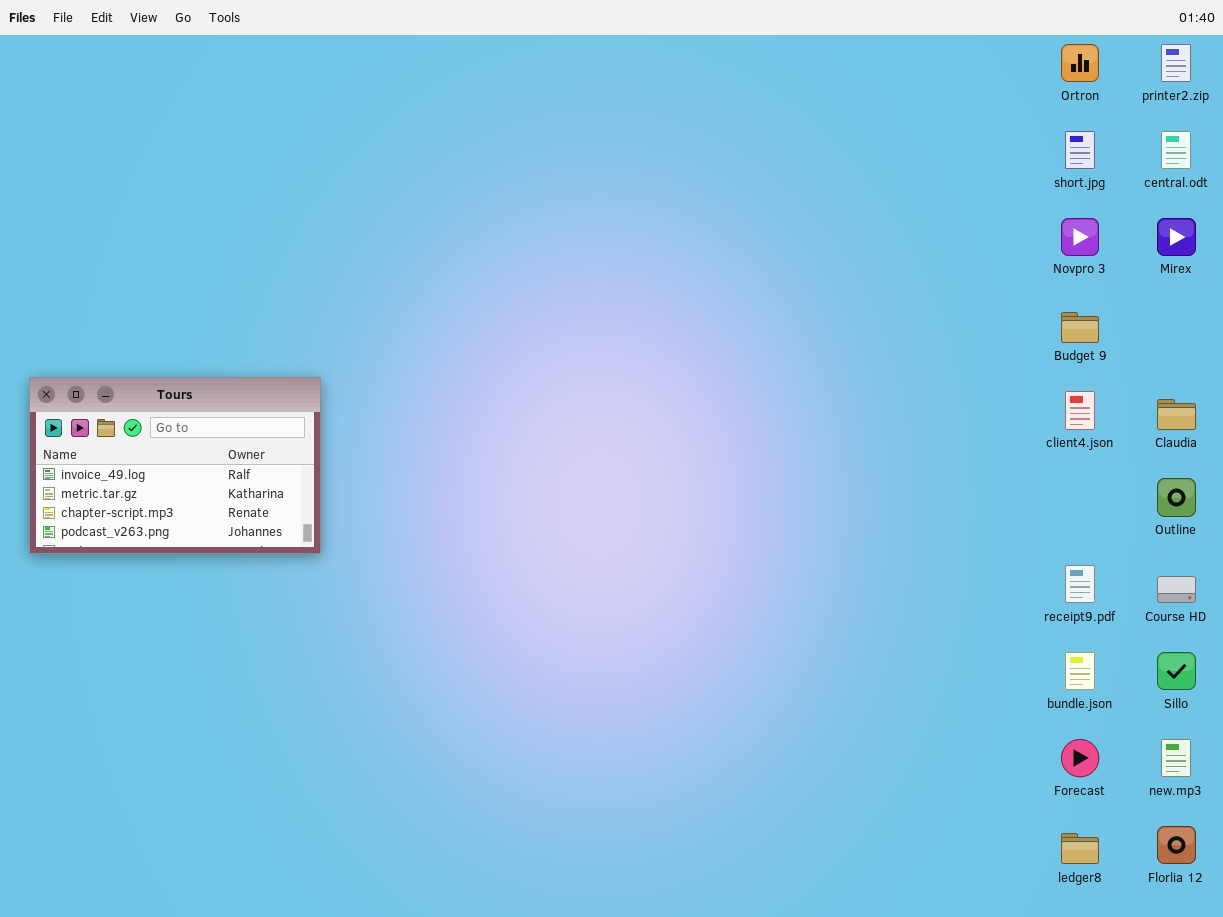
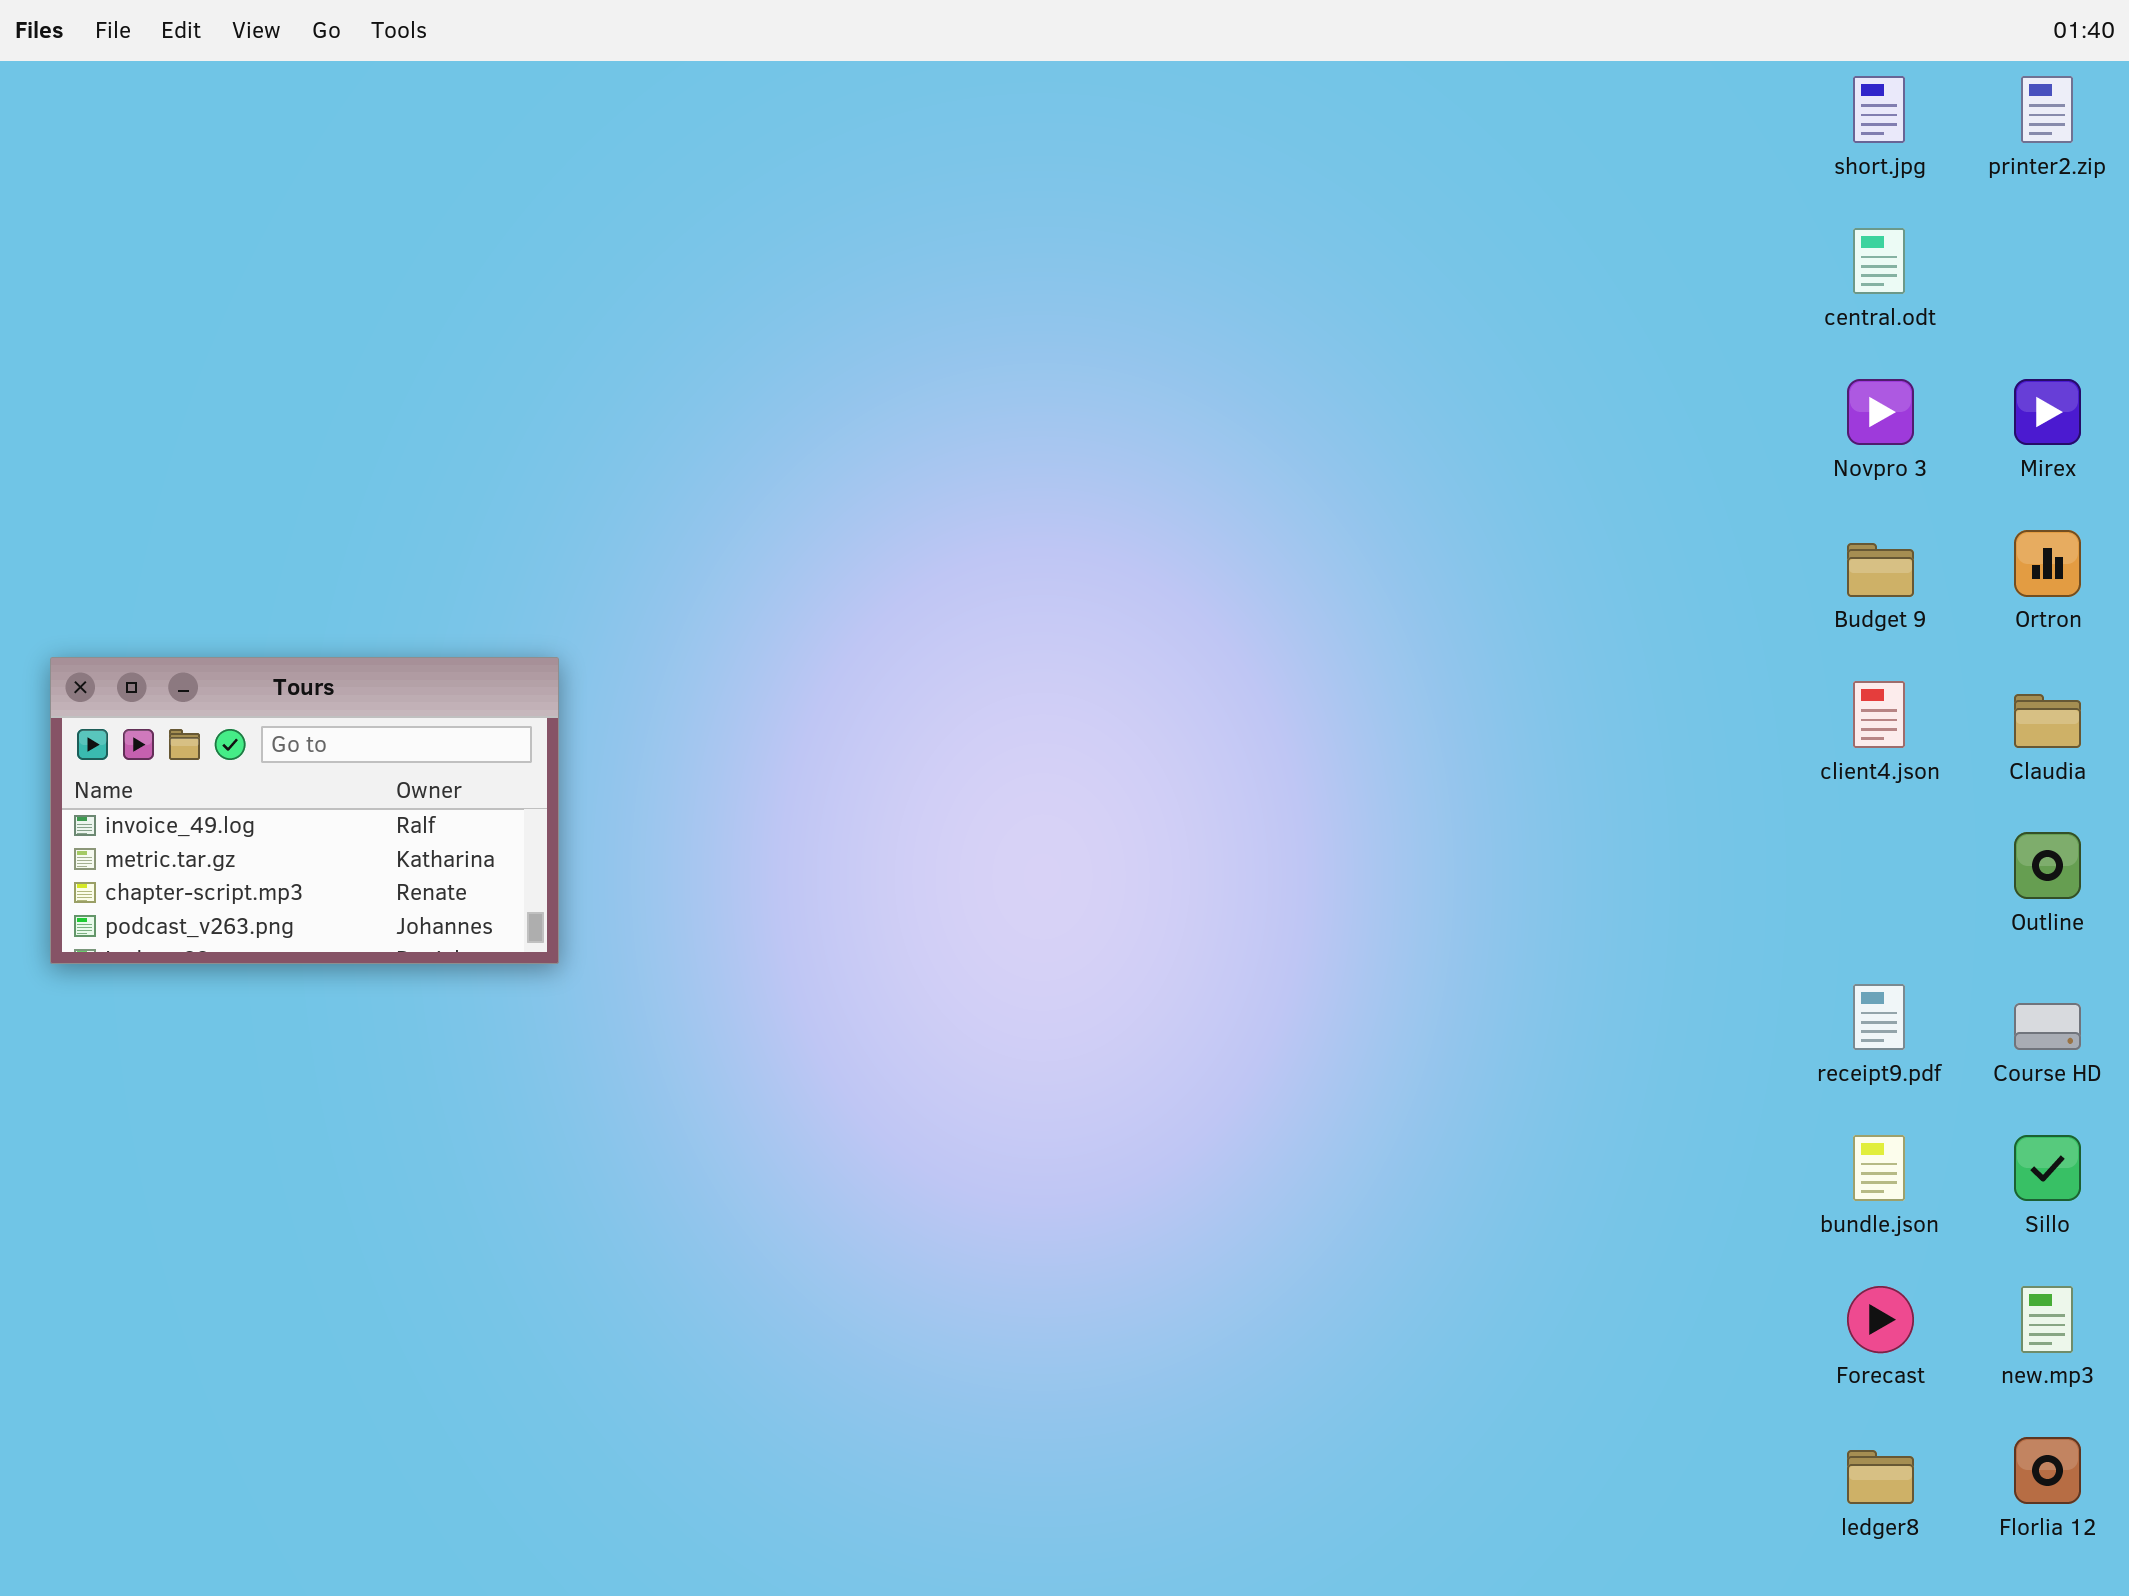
Ortron: [1061,44,1099,82] -> [2014,530,2081,597], moved
short.jpg: [1065,131,1095,169] -> [1853,76,1905,143], moved
central.odt: [1161,131,1191,169] -> [1853,228,1905,294], moved

